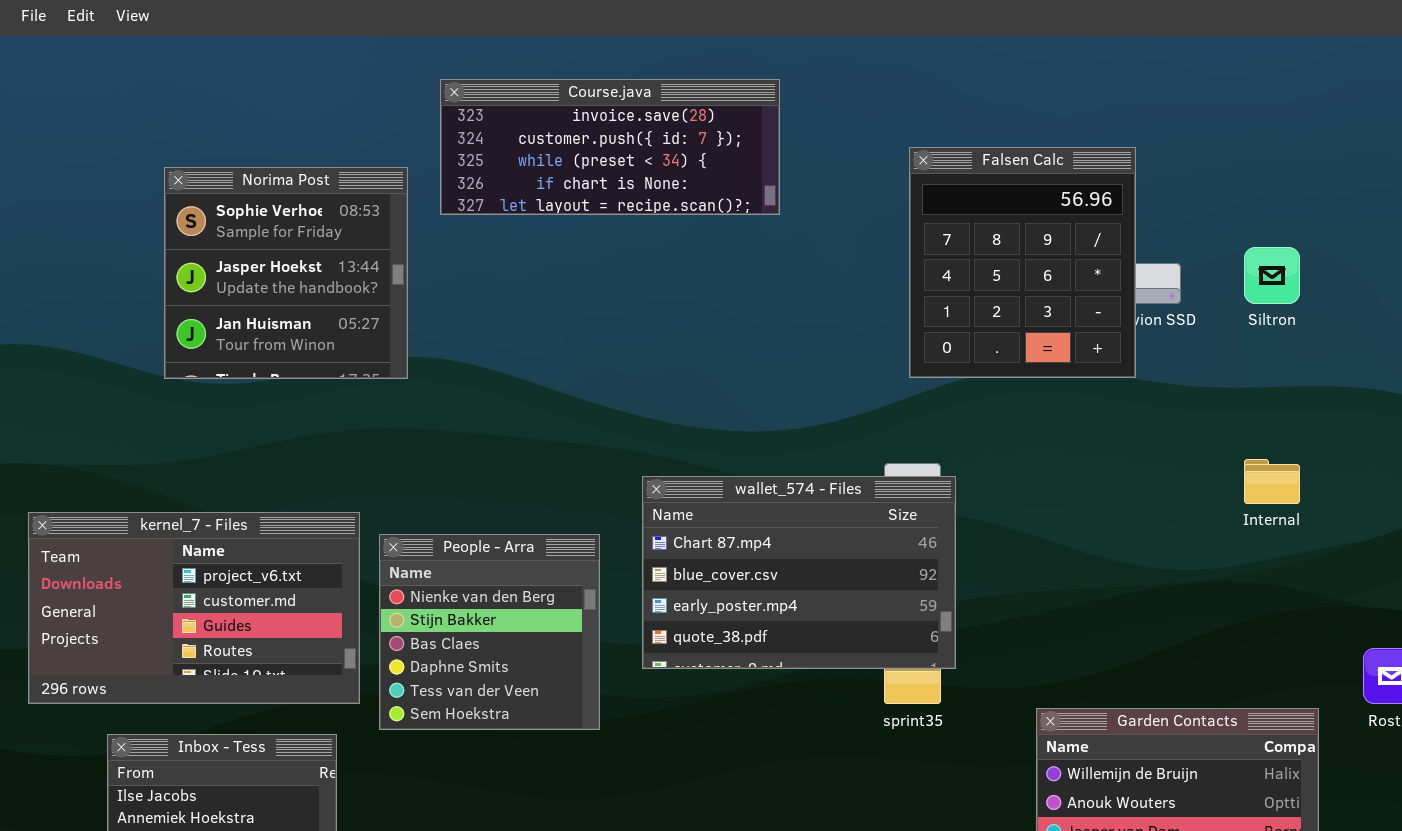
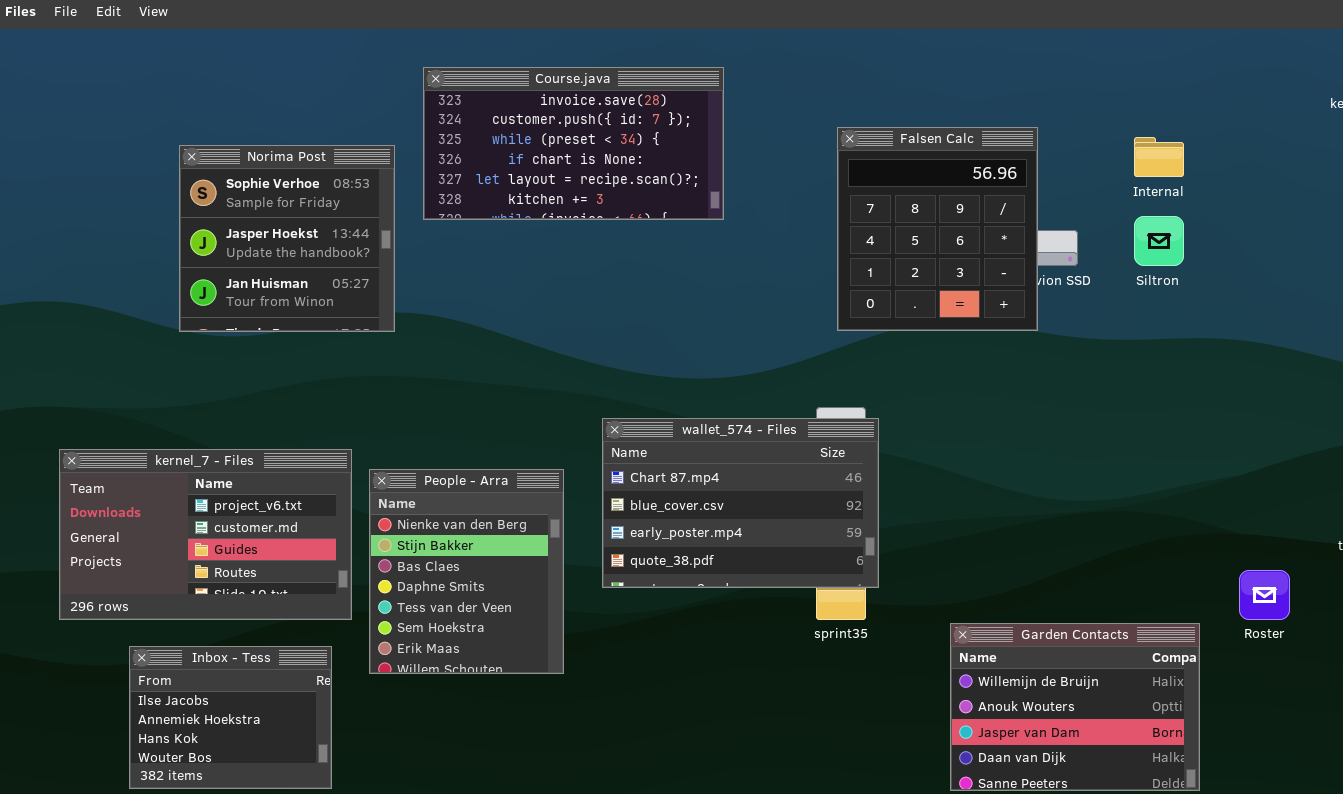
Course.java: [440,79,780,215] -> [423,67,724,220], resized
Internal: [1244,459,1300,504] -> [1134,137,1184,177], moved
People - Arra: [379,534,600,730] -> [369,469,564,674], resized

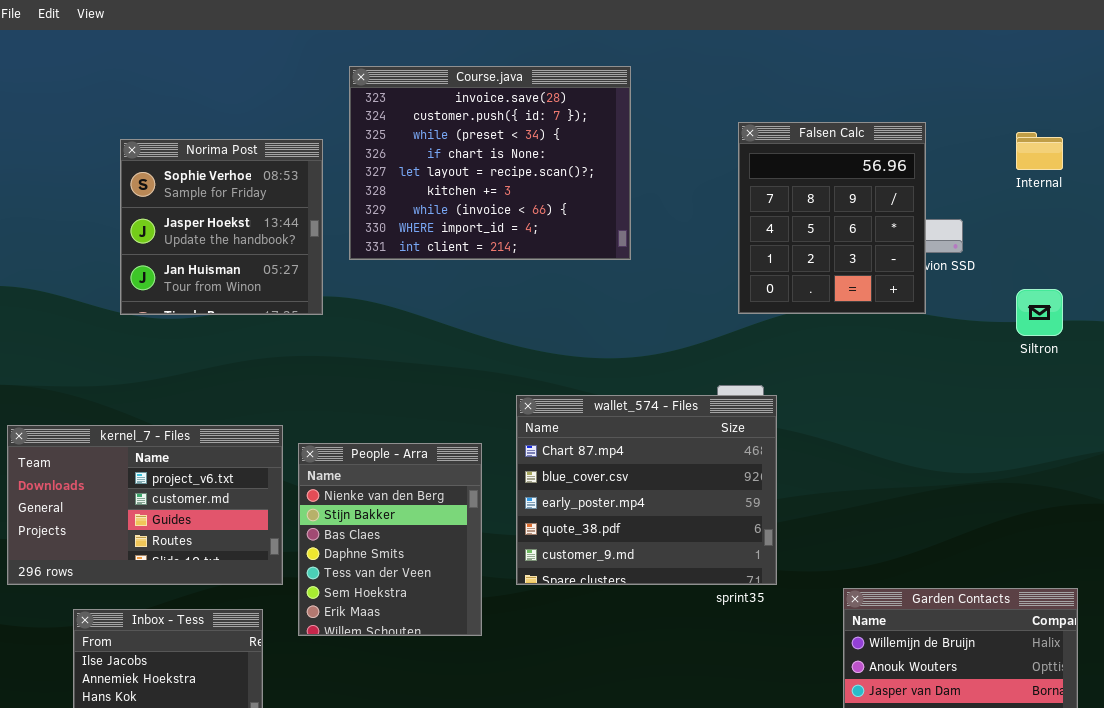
Course.java: [423,67,724,220] -> [349,66,631,260], resized
Siltron: [1134,216,1184,266] -> [1016,289,1063,336], moved
wallet_574 - Files: [602,418,879,588] -> [516,395,777,585], resized

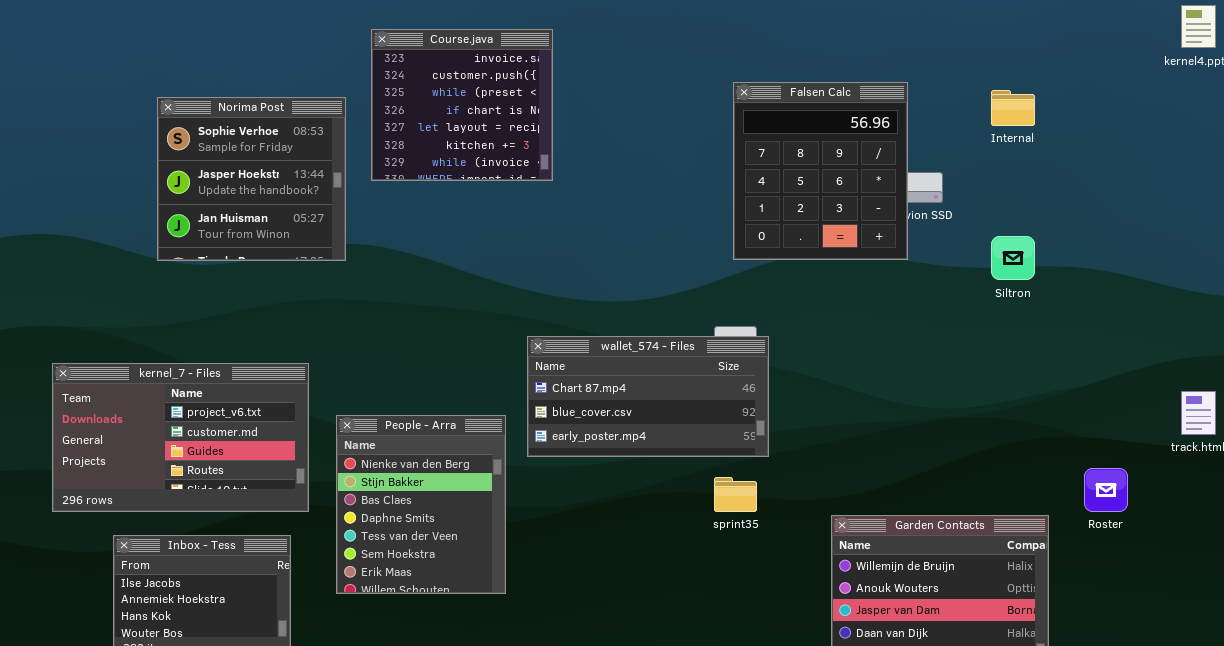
Course.java: [349,66,631,260] -> [371,29,553,181], resized
wallet_574 - Files: [516,395,777,585] -> [527,336,769,457], resized
People - Arra: [298,443,482,636] -> [336,415,506,594], moved

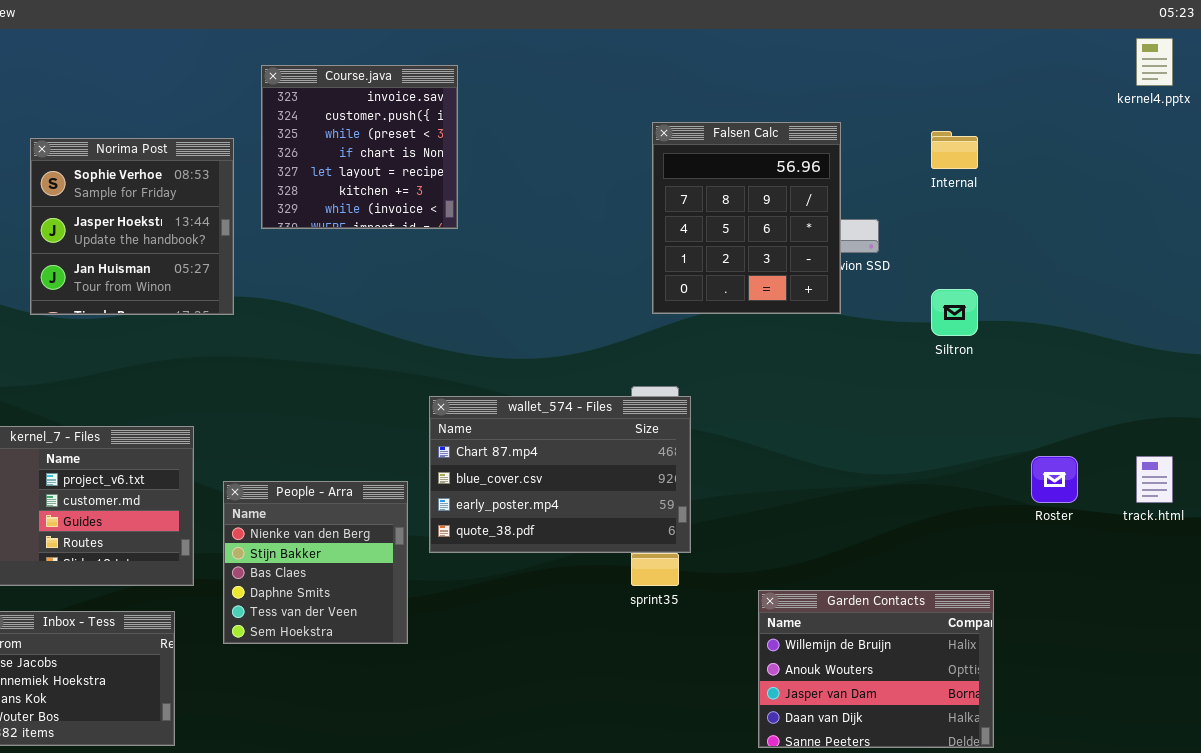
wallet_574 - Files: [527,336,769,457] -> [429,396,691,553], resized
People - Arra: [336,415,506,594] -> [223,481,408,644], resized
Roster: [1084,468,1128,512] -> [1031,456,1078,503], moved

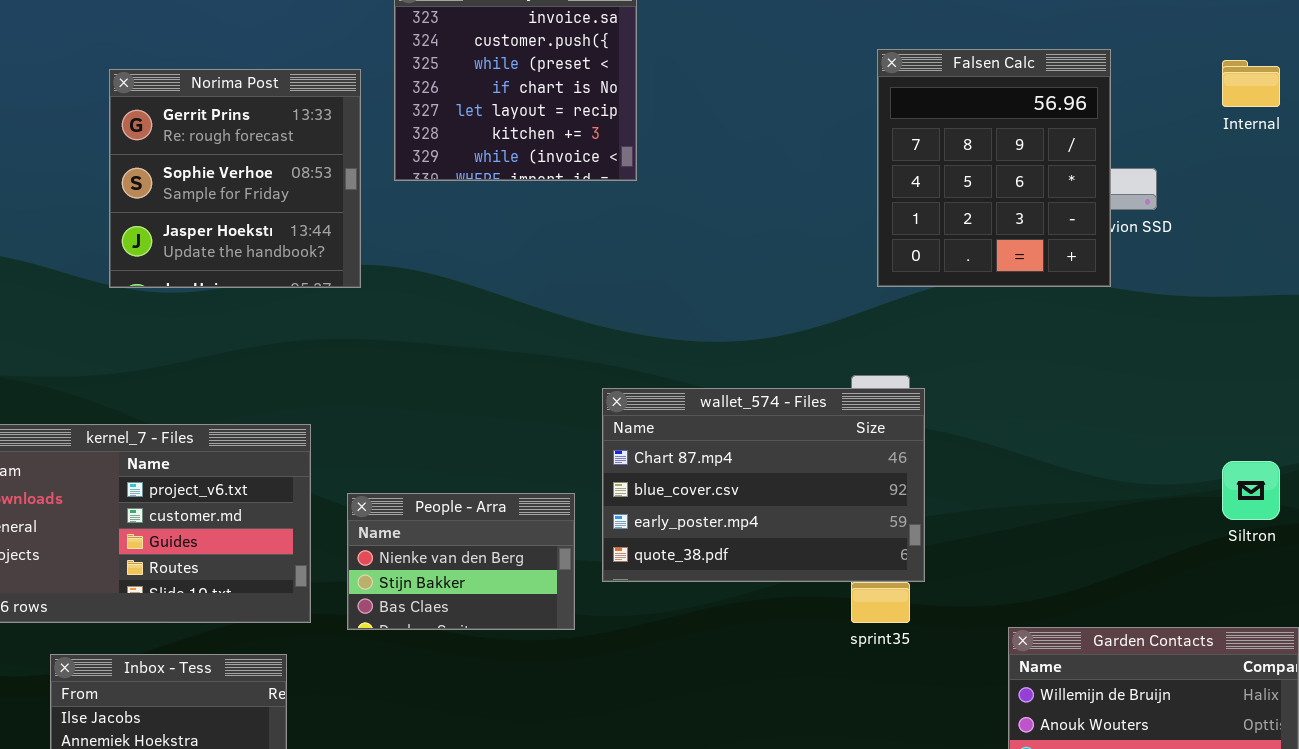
Norima Post: [30,138,234,315] -> [109,69,361,288], scrolled up 1 row
Siltron: [931,289,978,336] -> [1222,461,1280,520], moved
People - Arra: [223,481,408,644] -> [347,493,575,630], resized

